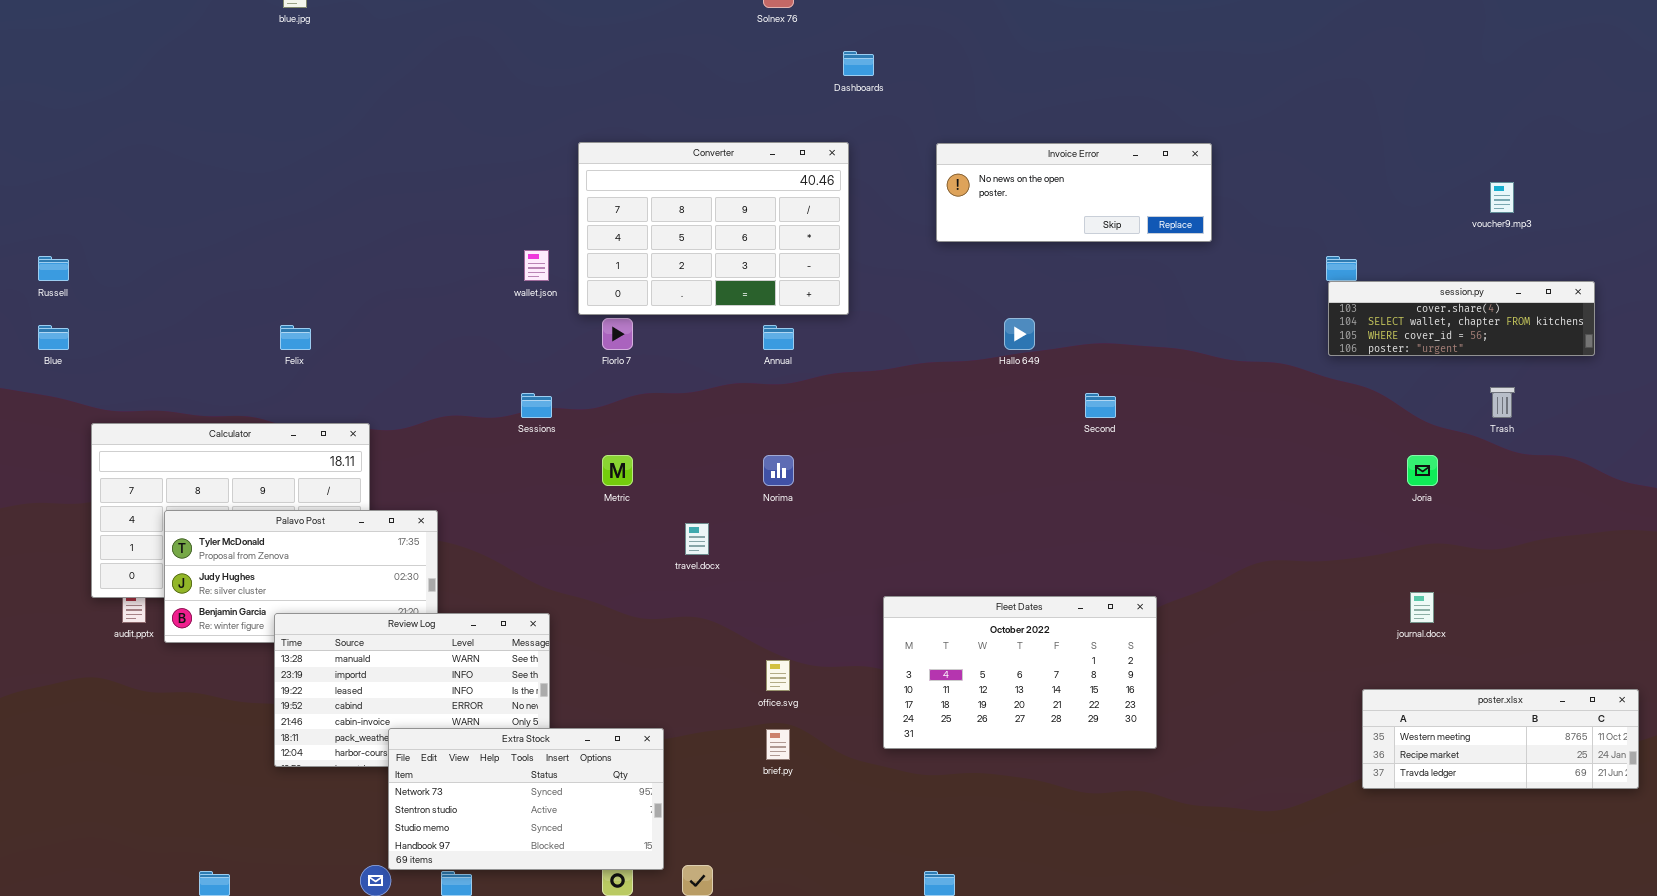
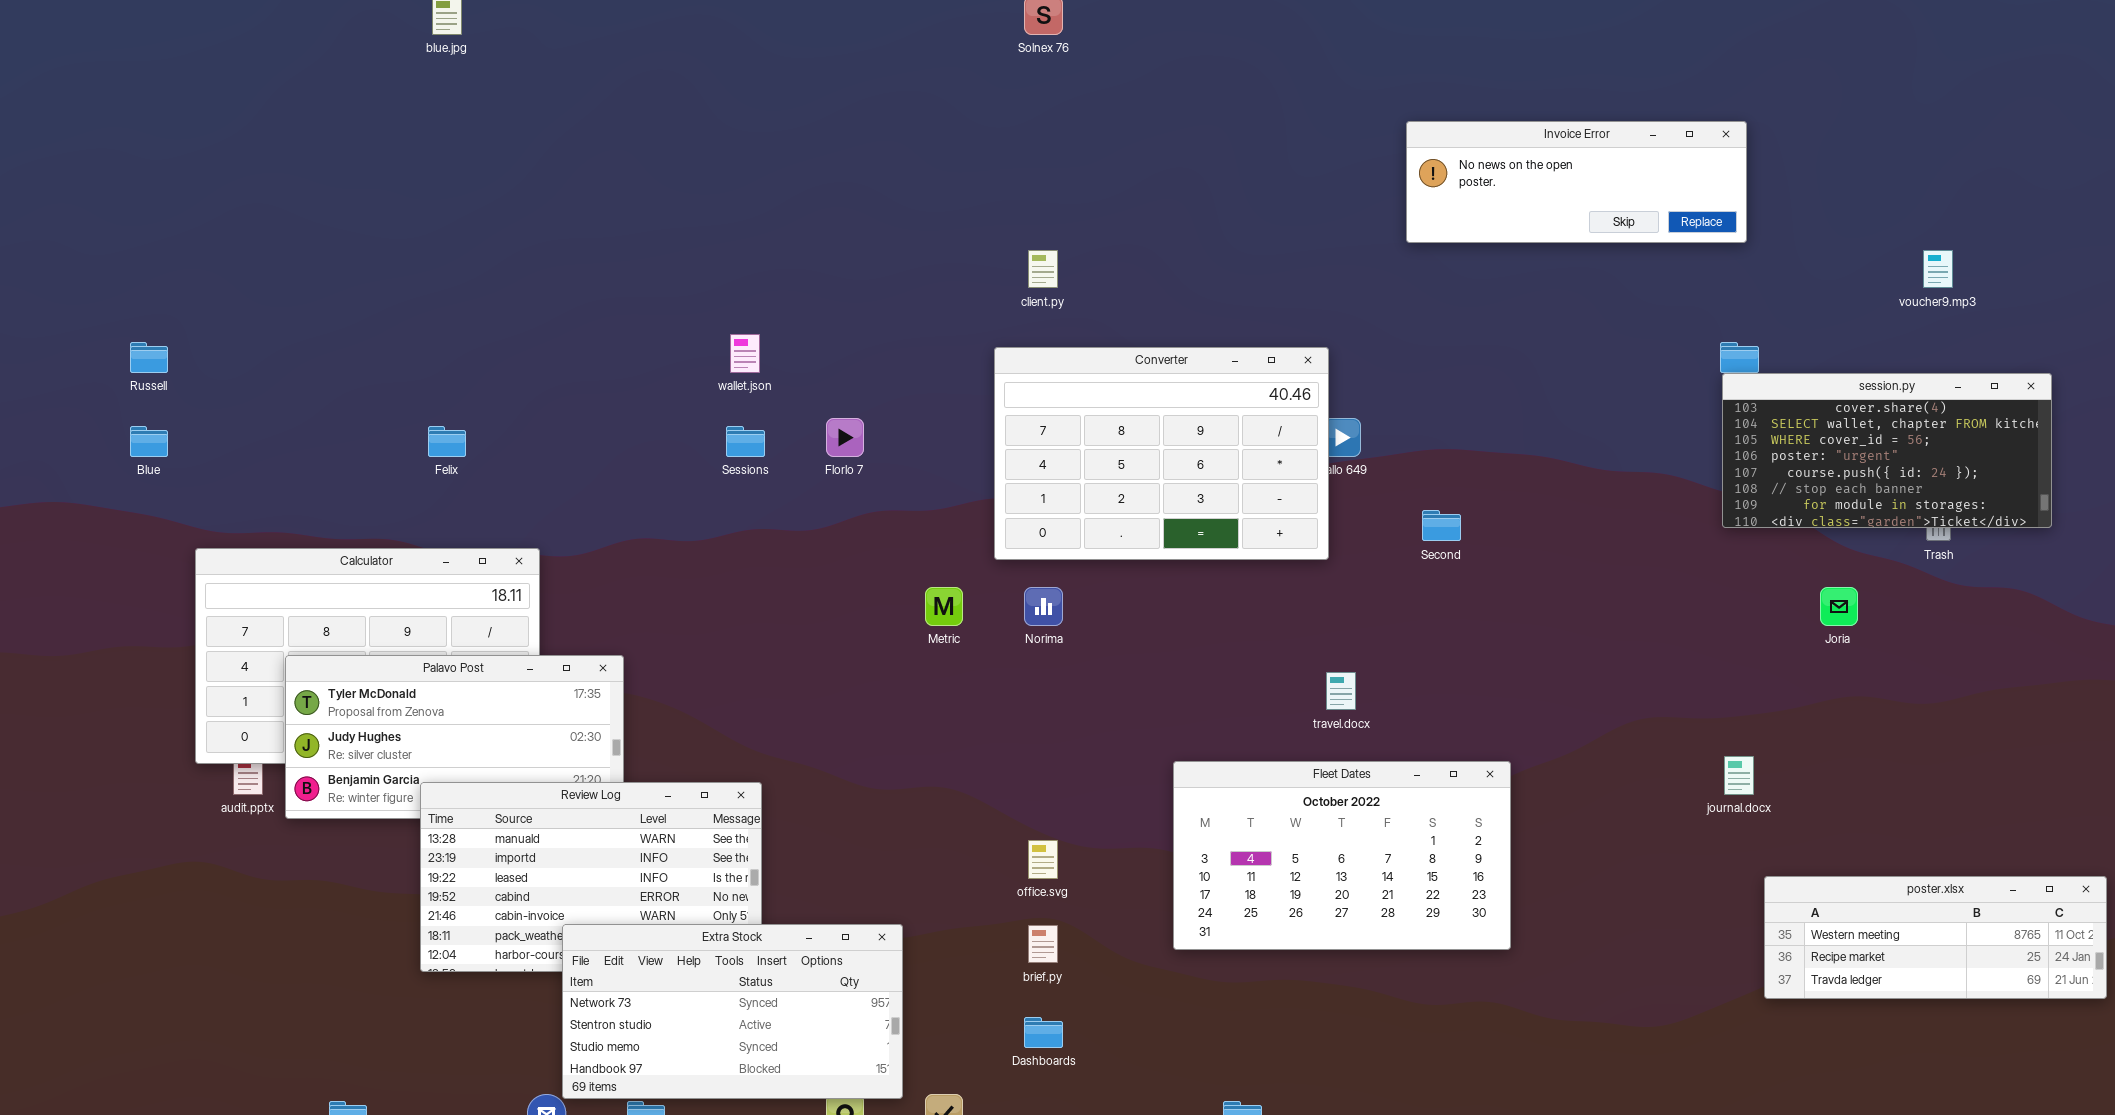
Dashboards: [843,51,874,76] -> [1024,1017,1063,1048], moved
Converter: [578,142,849,315] -> [994,347,1329,560], moved
Invoice Error: [936,143,1212,242] -> [1406,121,1747,243], moved
session.py: [1328,281,1595,356] -> [1722,373,2052,528], resized
Sessions: [521,393,552,418] -> [726,426,765,457], moved
Metric: [602,455,633,486] -> [925,587,963,626], moved
travel.docx: [685,523,709,555] -> [1326,672,1356,710], moved
journal.docx: [1410,592,1434,623] -> [1724,756,1754,795], moved

